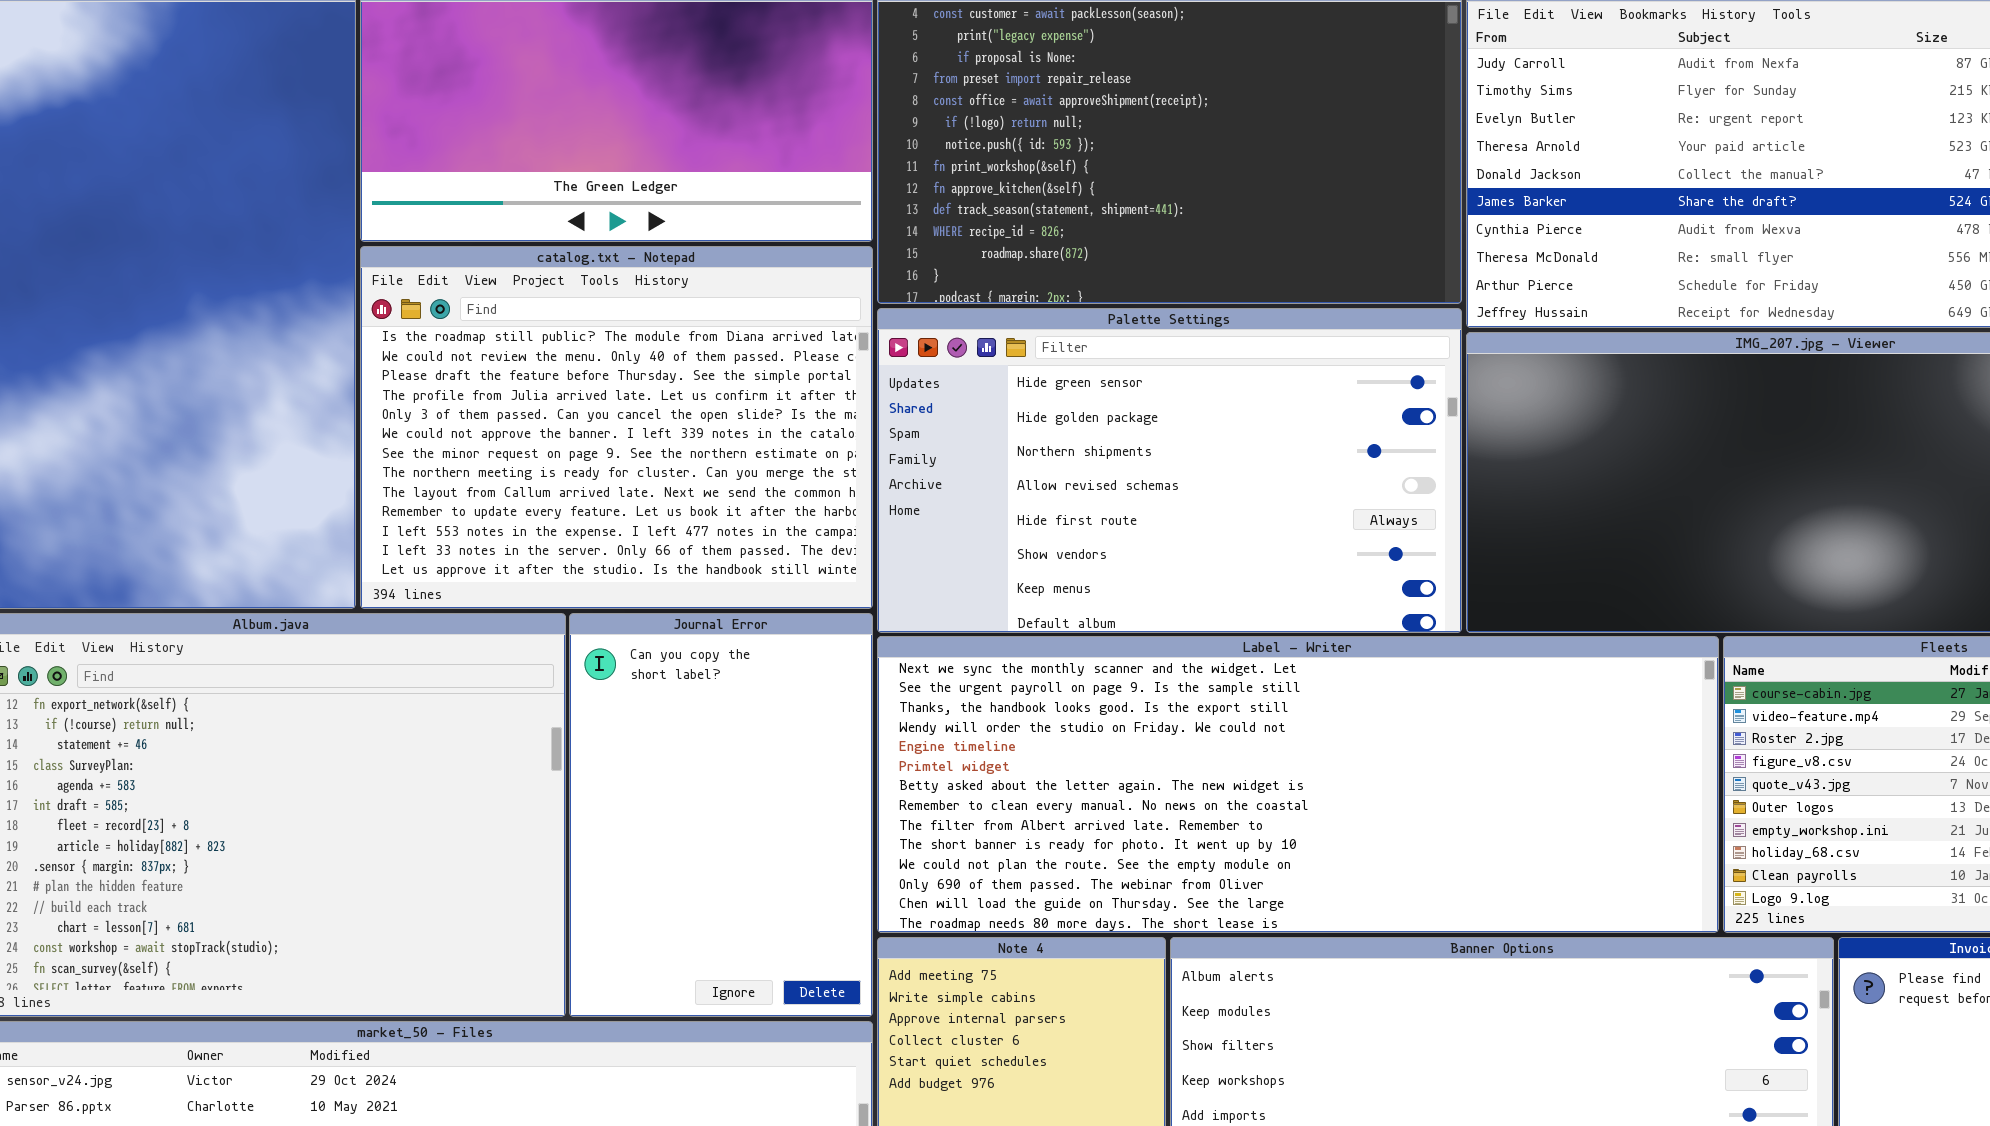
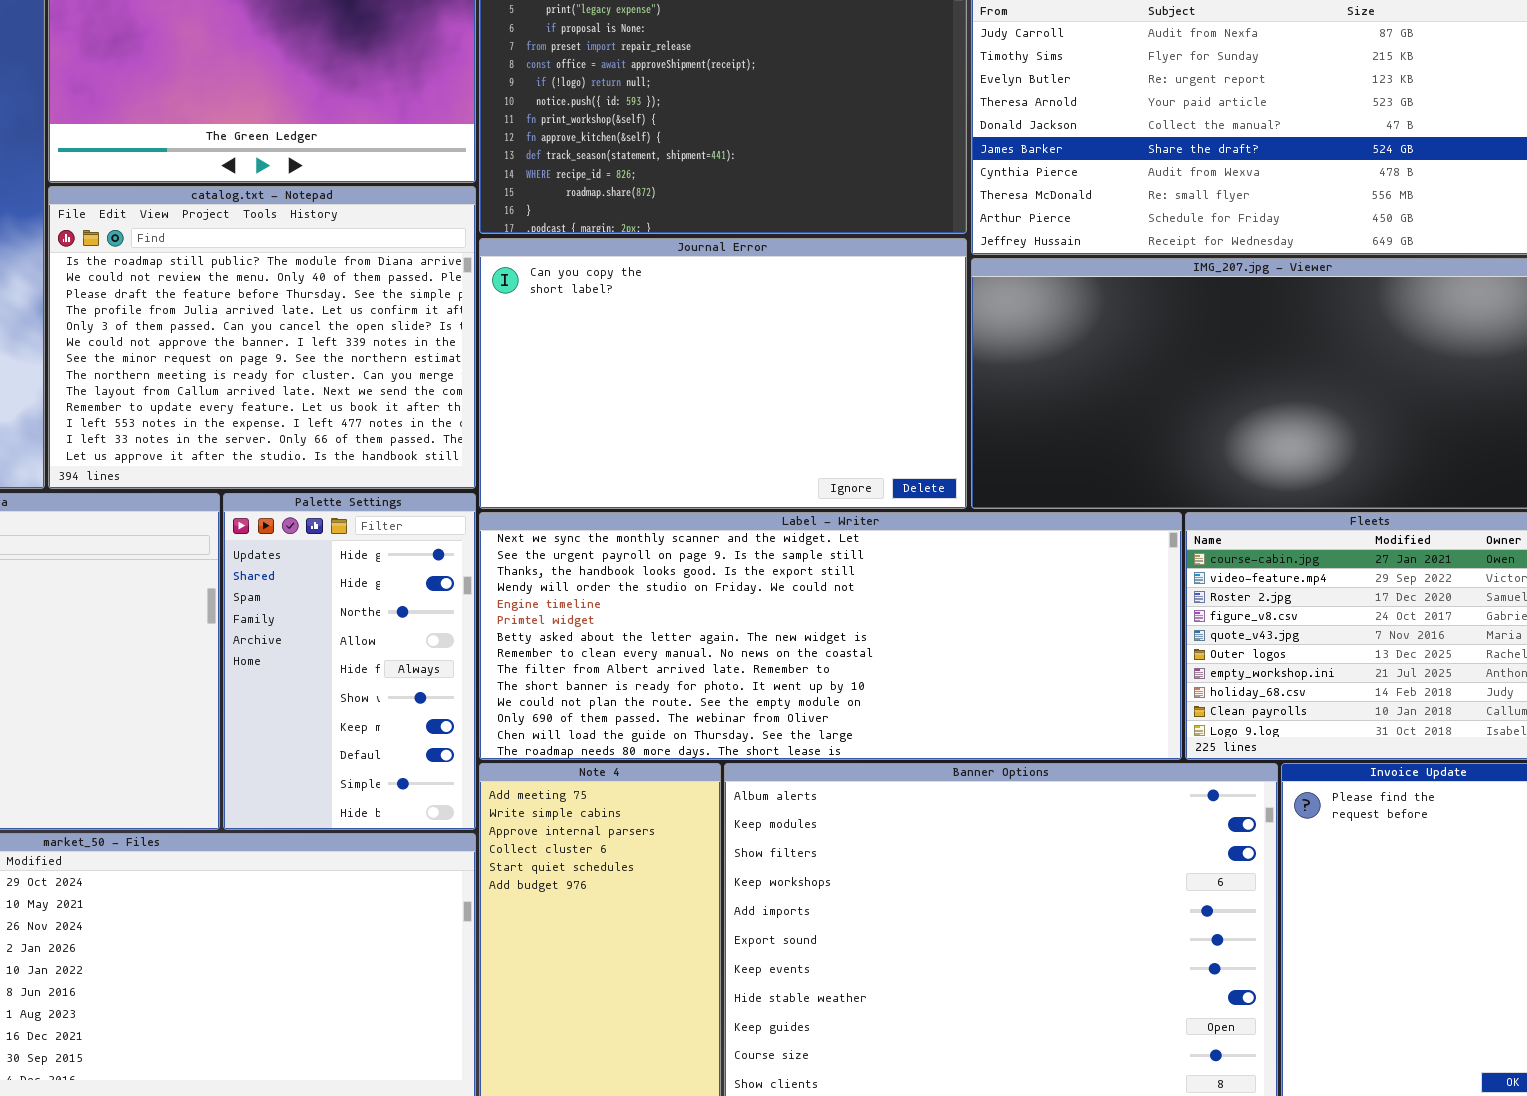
Palette Settings: [877,308,1462,633] -> [223,493,476,830], moved, resized
Journal Error: [569,613,873,1017] -> [479,238,967,509], moved, resized

